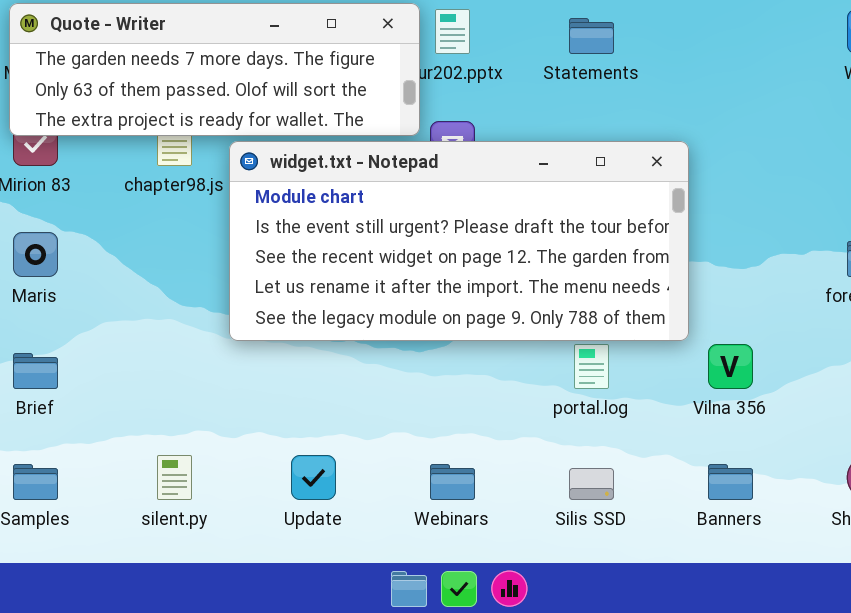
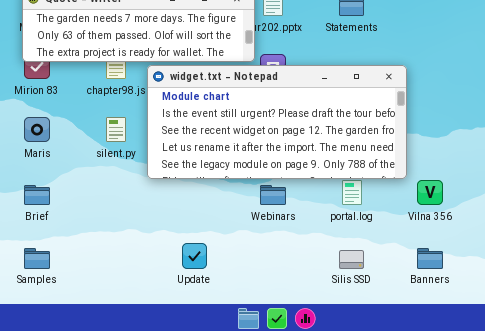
silent.py: [157,455,192,500] -> [106,117,126,142], moved
Webinars: [430,464,475,500] -> [260,185,286,205], moved

